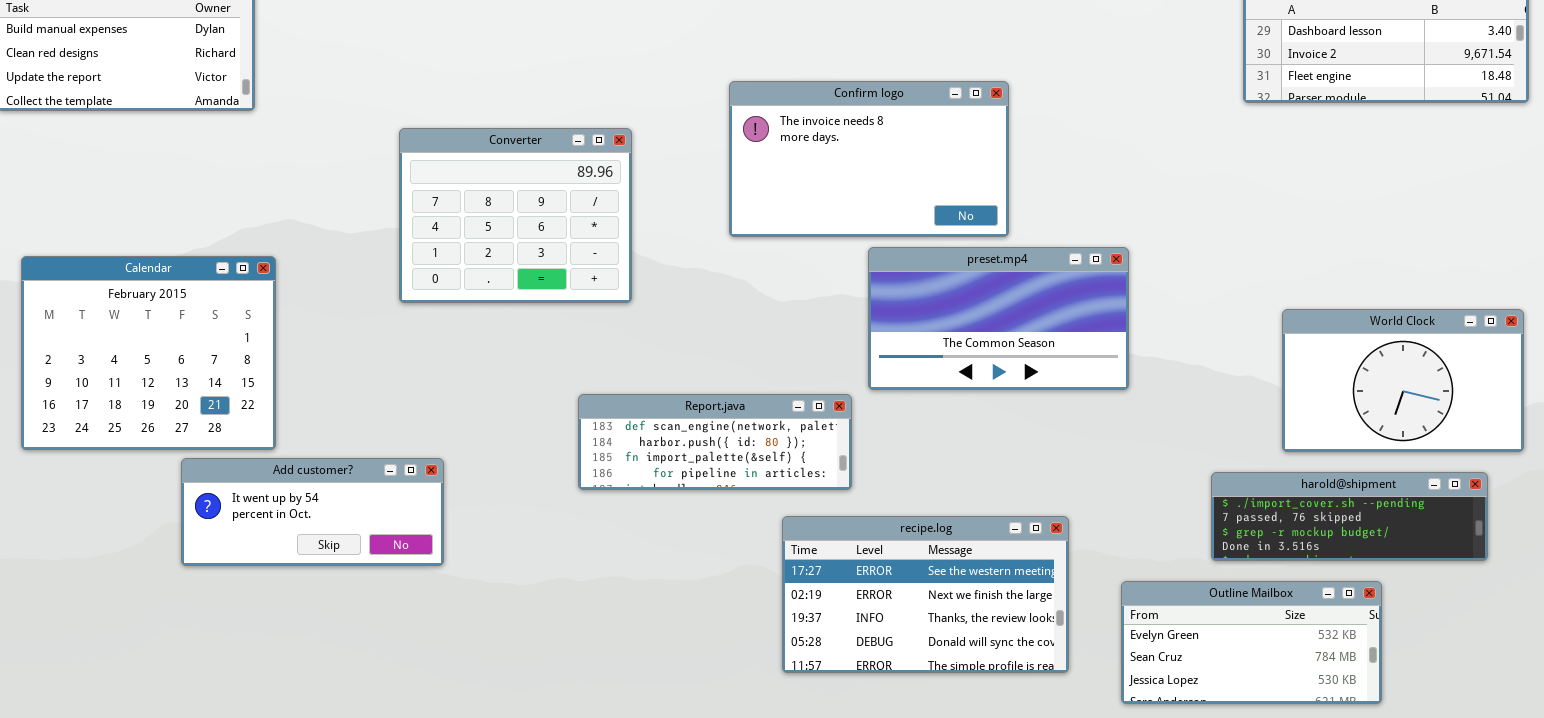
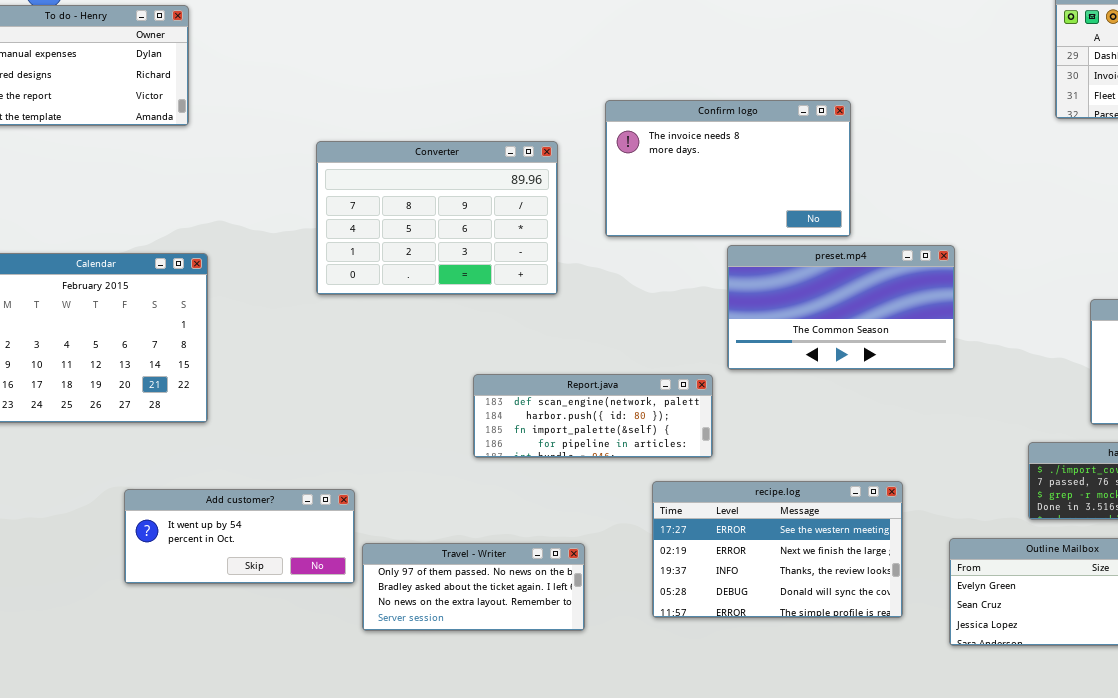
Converter: [399,128,632,303] -> [316,141,558,295], resized
Add customer?: [181,458,444,566] -> [124,489,355,584], moved
Travel - Writer: none -> [362,543,585,631], opened

